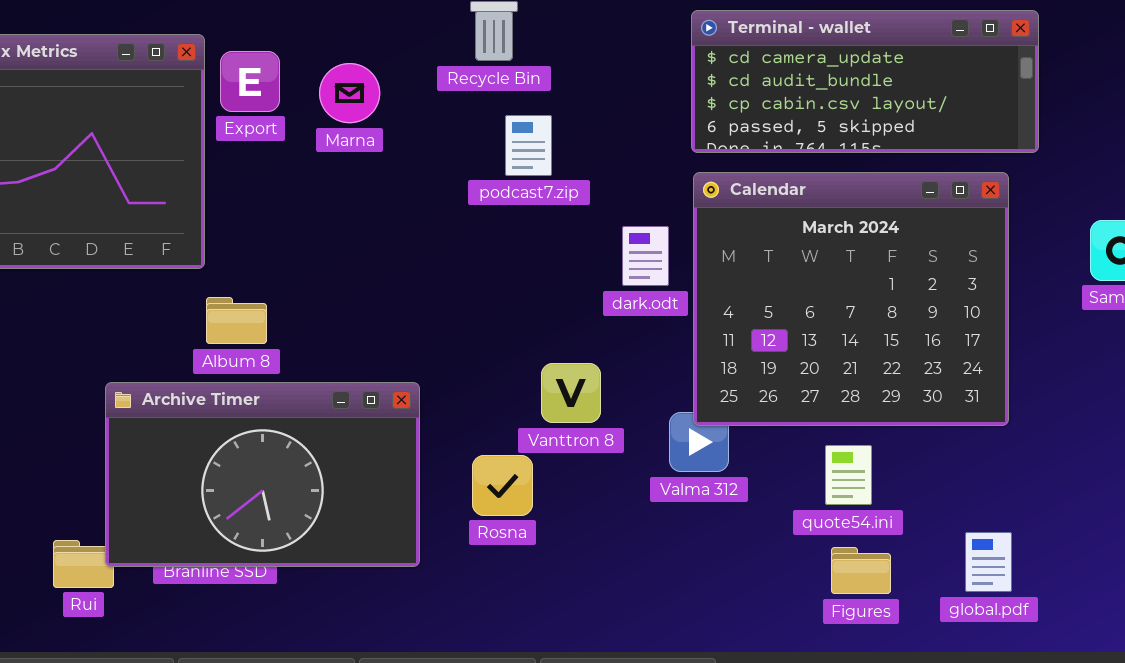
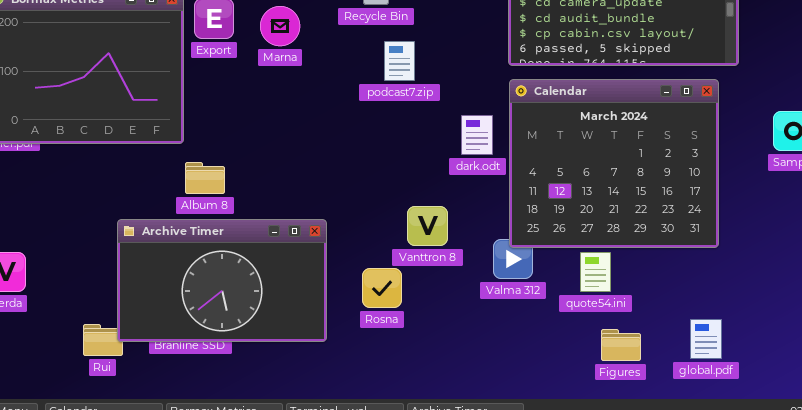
quote54.ini: [825,445,872,505] -> [580,252,611,292], moved

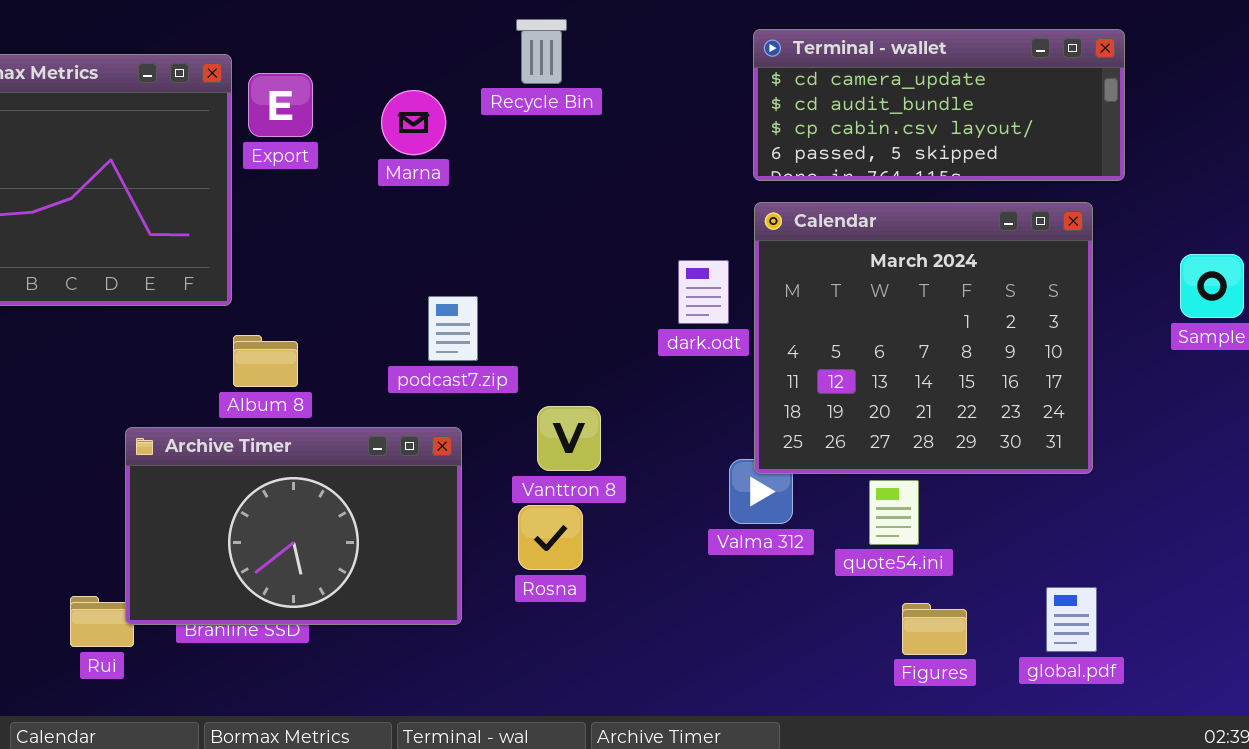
Marna: [260,6,300,46] -> [381,90,446,155], moved
podcast7.zip: [384,41,415,81] -> [428,296,478,361], moved
Vanttron 8: [407,206,448,246] -> [537,406,601,471], moved

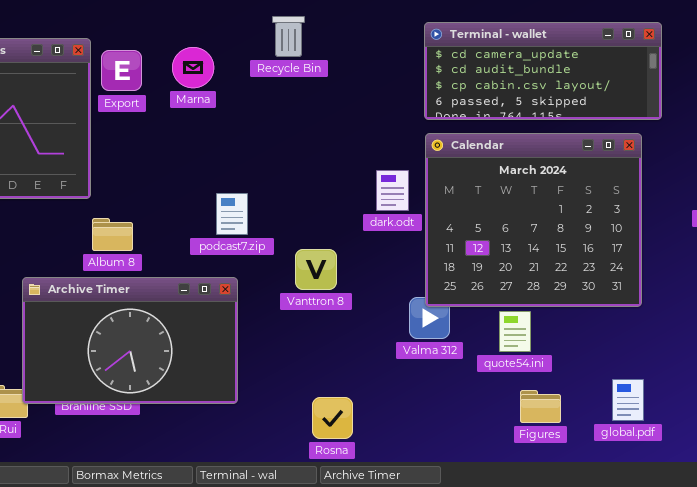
Marna: [381,90,446,155] -> [172,47,214,88], moved
Vanttron 8: [537,406,601,471] -> [295,249,337,290], moved
Rosna: [518,505,583,570] -> [312,397,353,439], moved

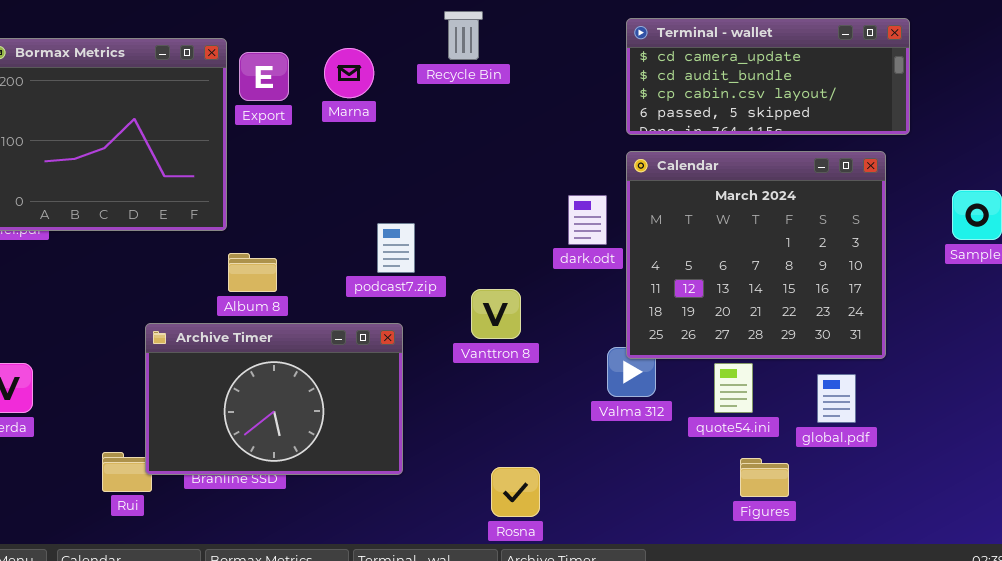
global.pdf: [612,379,644,421] -> [817,374,856,423], moved

